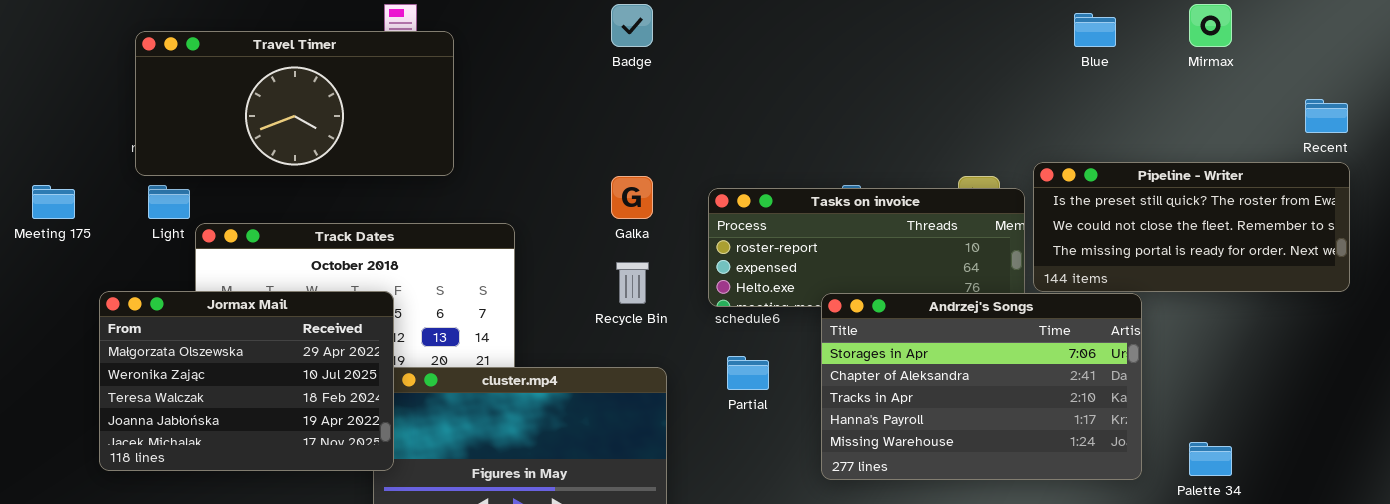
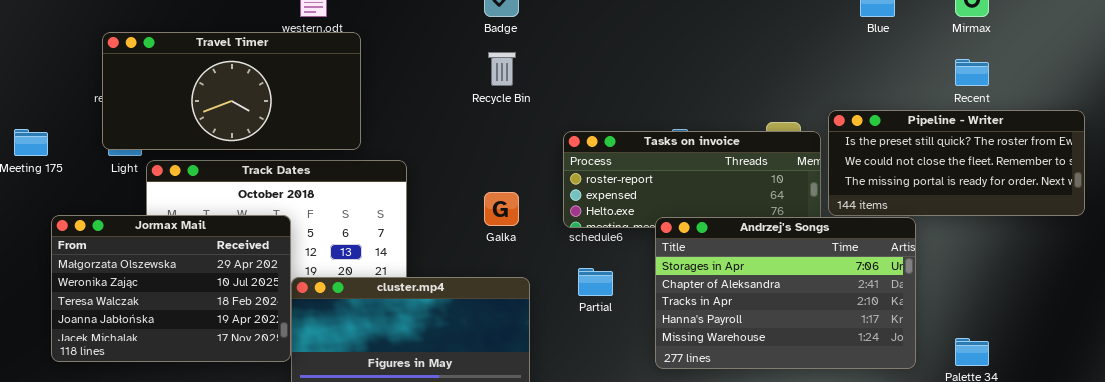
Travel Timer: [135,31,454,176] -> [102,32,361,150], moved
Recent: [1305,99,1348,133] -> [955,59,989,86], moved
Galka: [611,176,653,219] -> [484,192,519,226], moved
Recycle Bin: [616,262,649,304] -> [488,52,516,86], moved
Jormax Mail: [99,291,394,471] -> [51,215,291,362], moved

